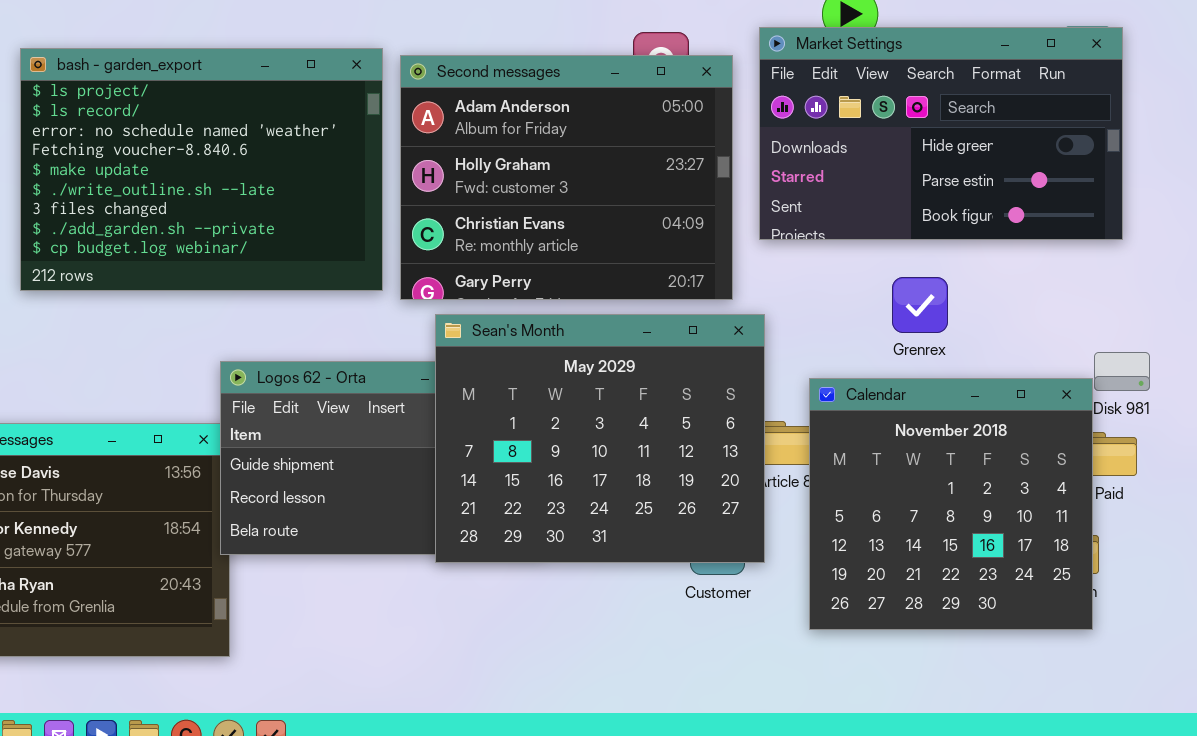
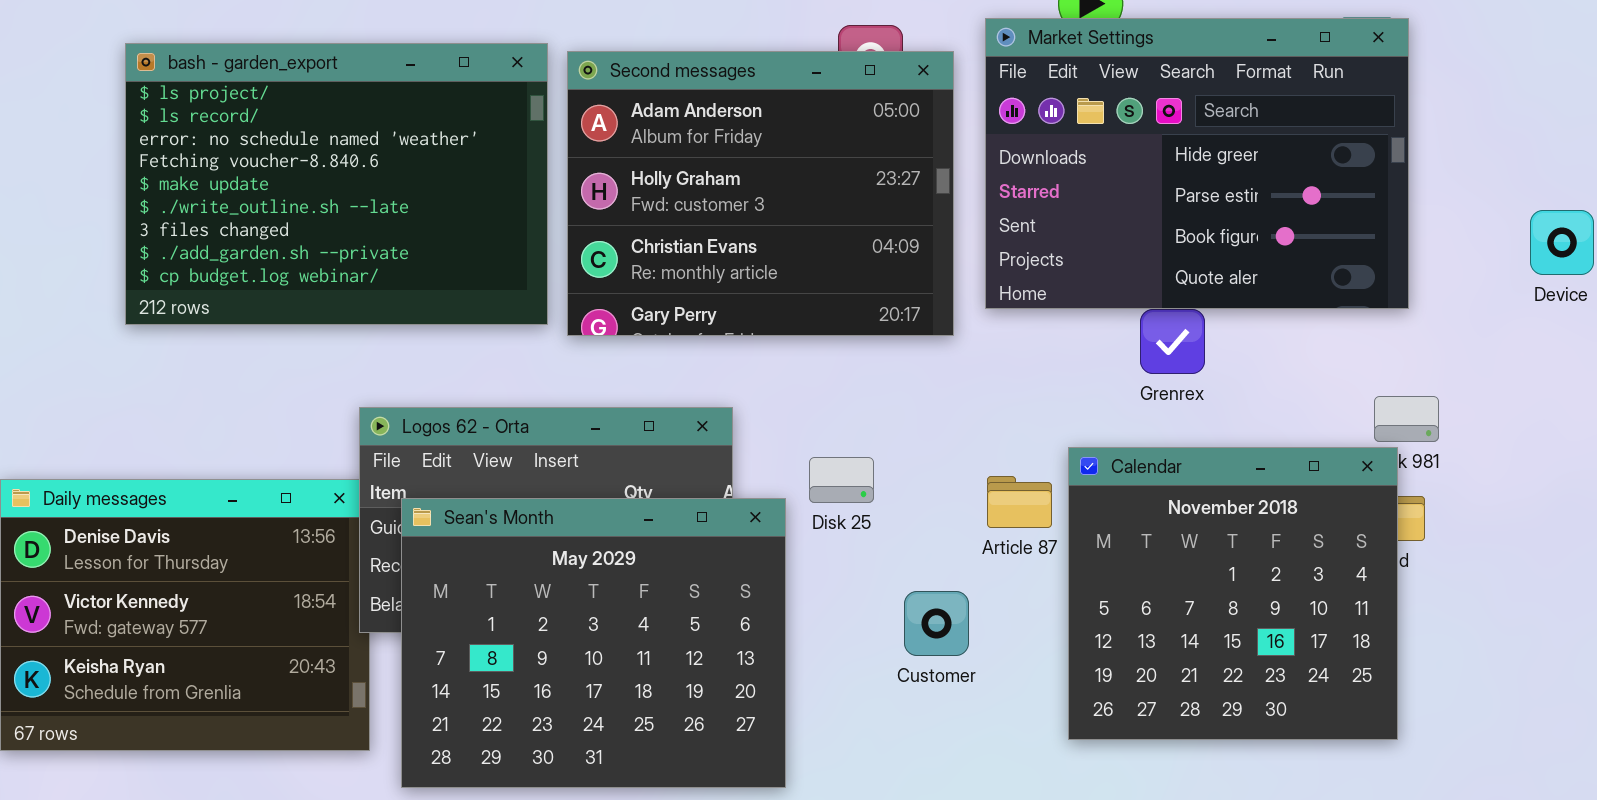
Market Settings: [759,27,1123,240] -> [985,18,1409,309], resized
Sean's Month: [435,314,765,563] -> [401,498,786,788], moved
Calendar: [809,378,1093,630] -> [1068,447,1398,740], moved

